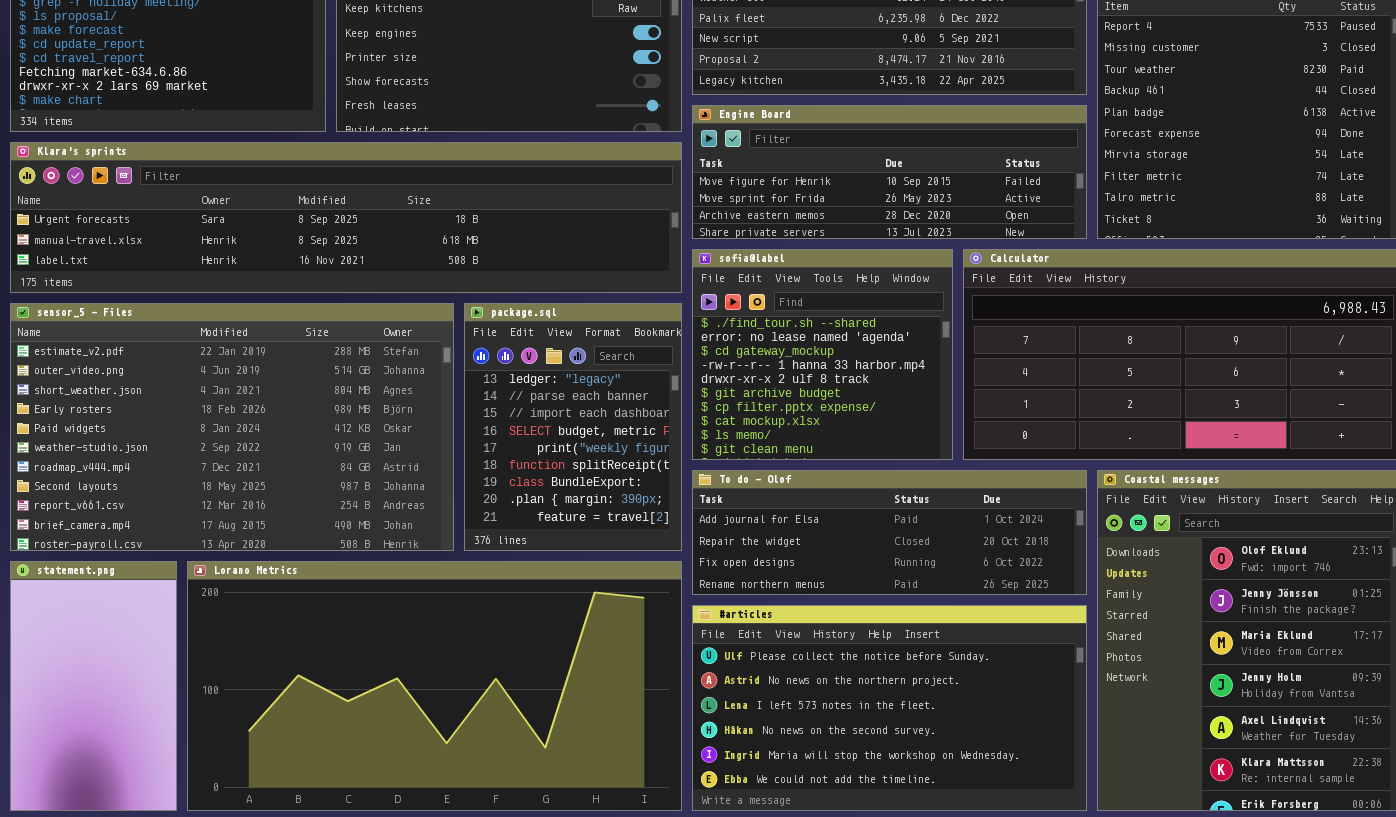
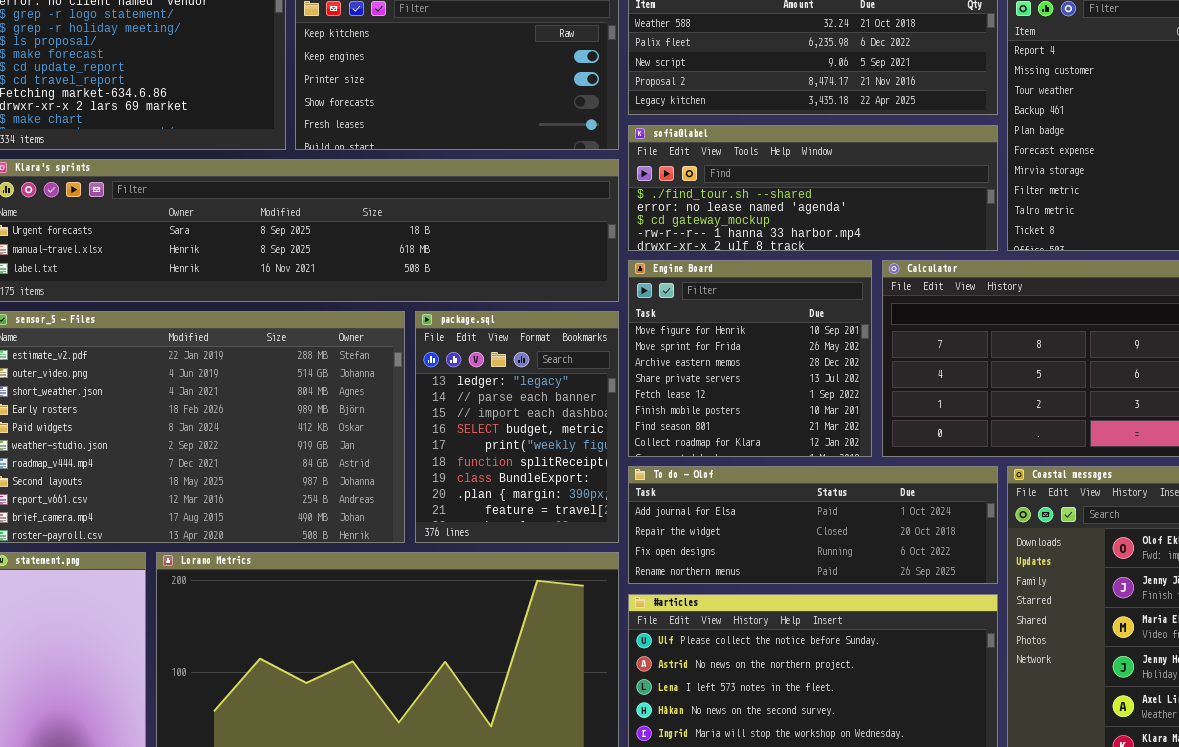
Engine Board: [692,105,1087,239] -> [628,260,872,457], moved, resized
sofia@label: [692,249,953,460] -> [628,125,998,251], moved, resized

